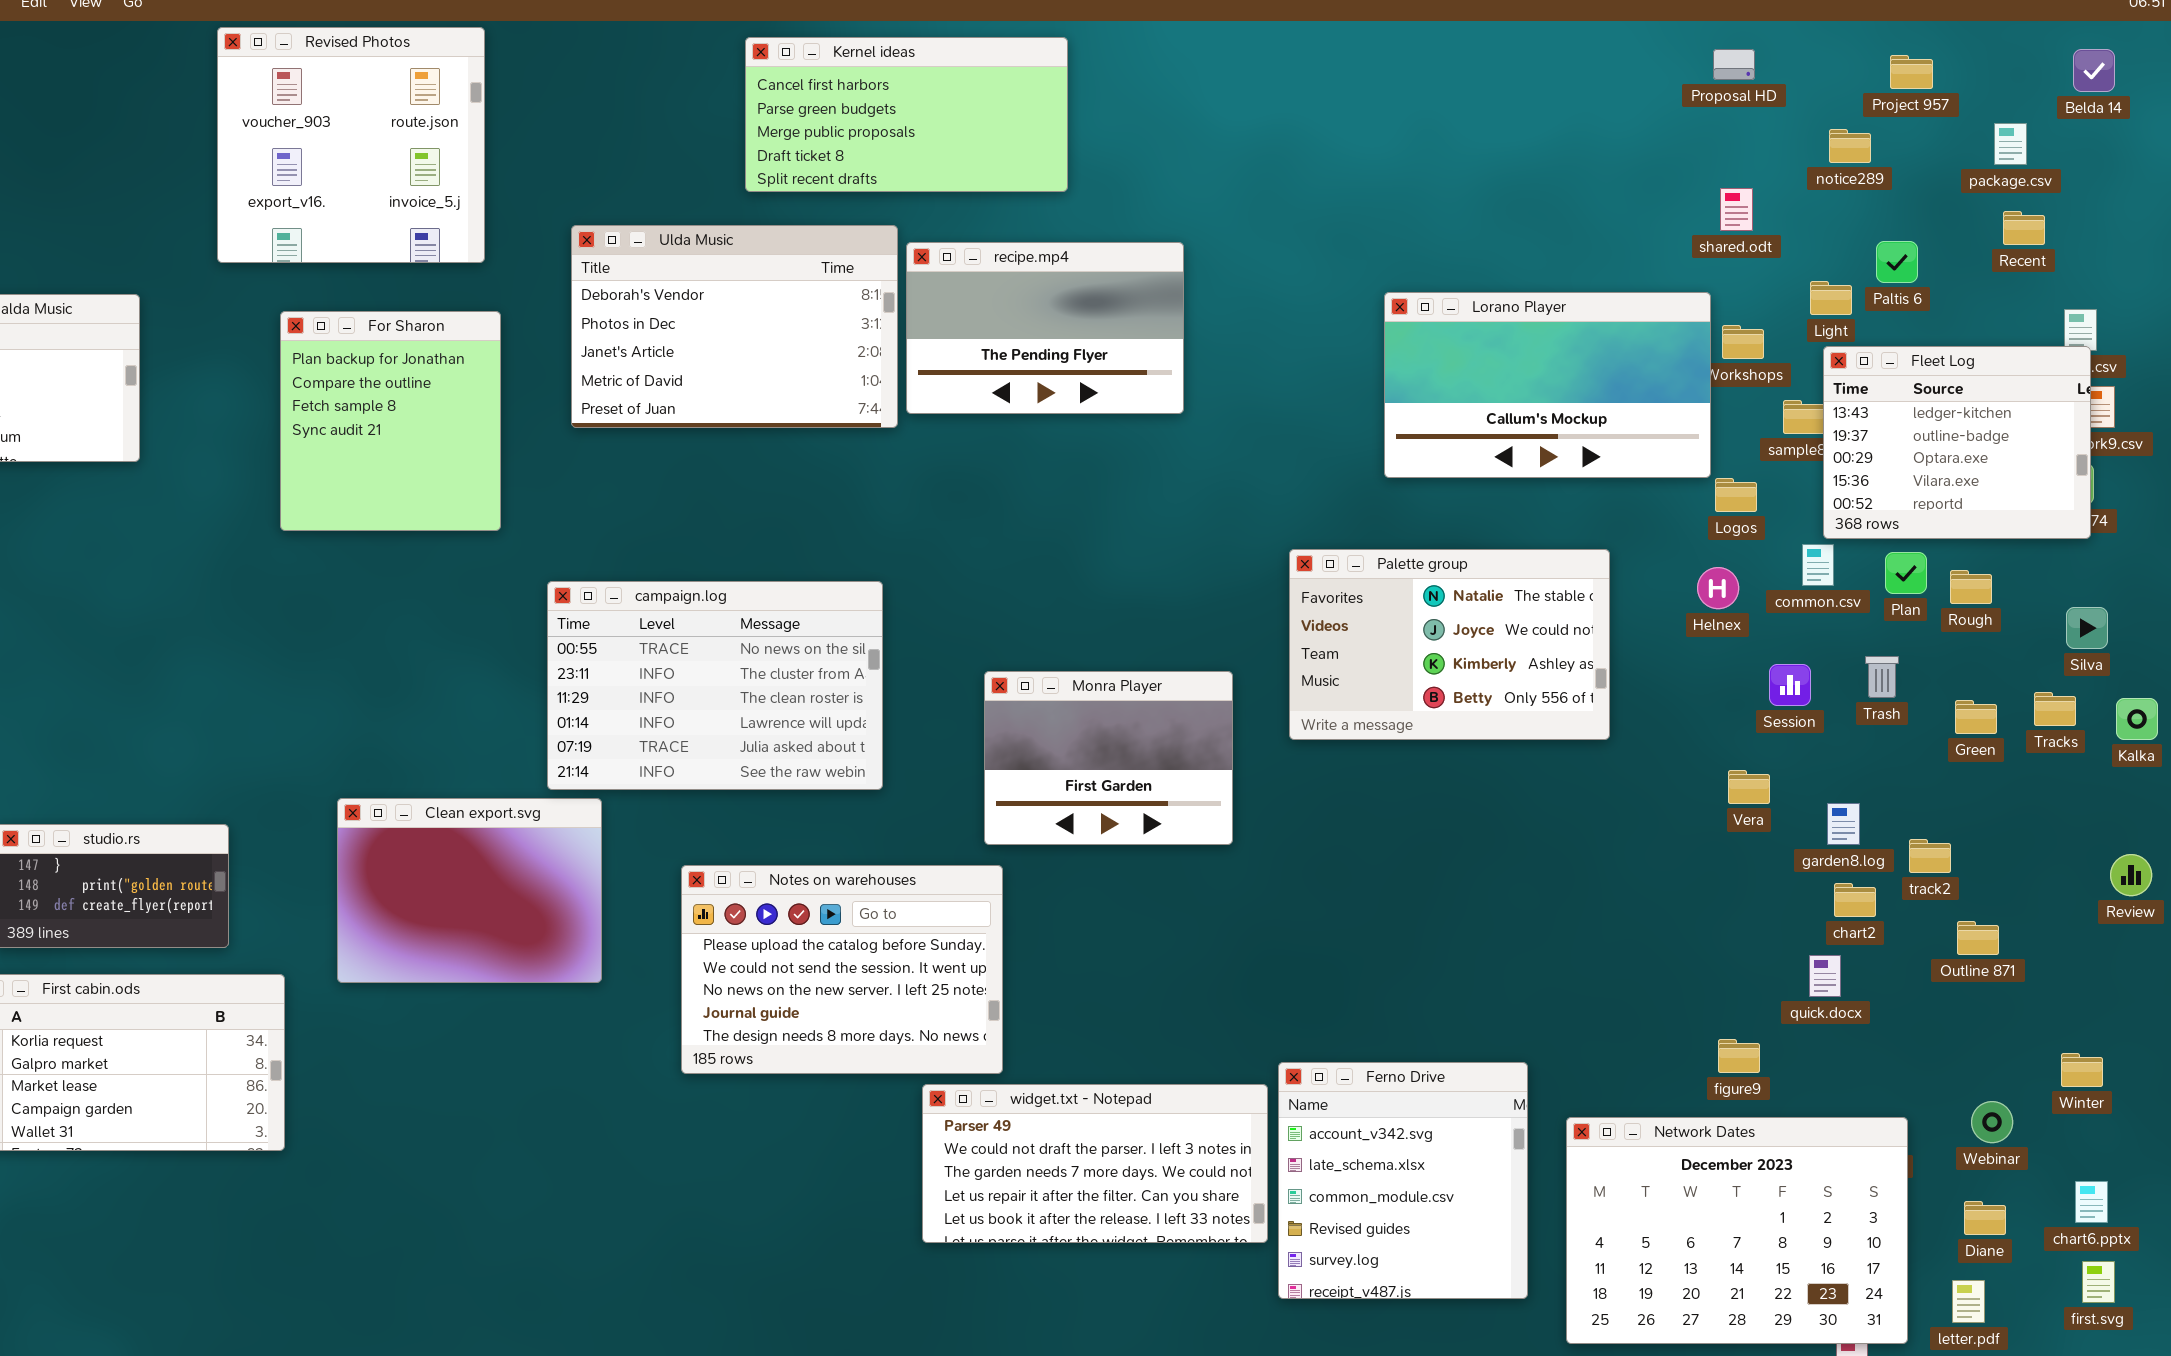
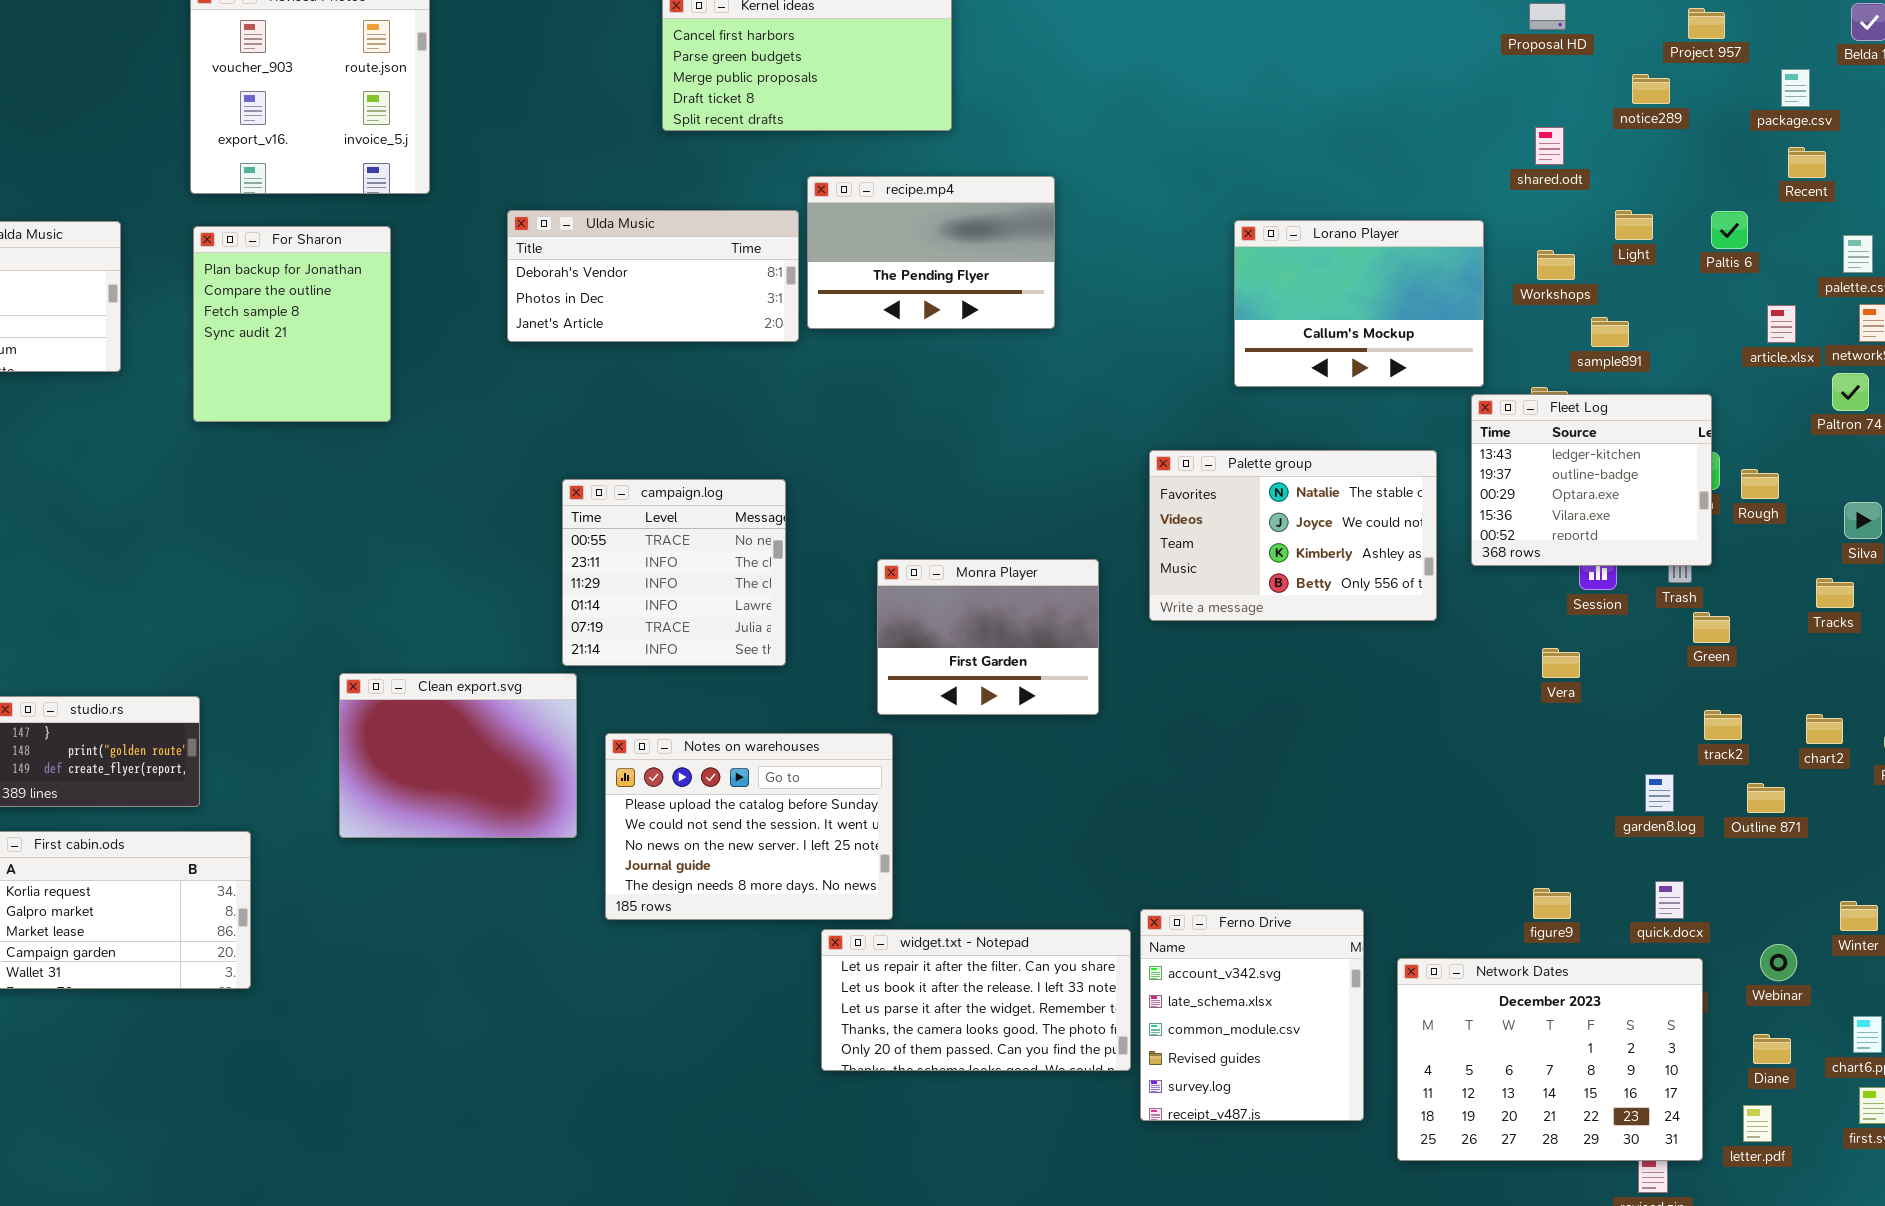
Ulda Music: [571,225,898,428] -> [507,210,799,342], resized
Paltis 6: [1876,241,1918,283] -> [1711,211,1748,249], moved
Lorano Player: [1384,292,1711,478] -> [1234,220,1484,387], resized
For Sharon: [280,311,501,531] -> [193,226,391,422], moved
Fleet Log: [1823,346,2091,539] -> [1471,394,1712,566], moved
campaign.log: [547,581,883,790] -> [562,479,786,666], resized
Green: [1955,700,1997,734] -> [1693,612,1730,643], moved
Clean export.svg: [337,798,602,983] -> [339,673,577,838], moved
garden8.log: [1827,803,1860,845] -> [1645,774,1674,812], moved
chart2: [1834,883,1876,917] -> [1806,714,1843,744], moved
quick.docx: [1809,955,1841,997] -> [1655,881,1684,919], moved
widget.txt - Notepad: [922,1084,1268,1243] -> [821,929,1131,1071], scrolled down 3 rows

